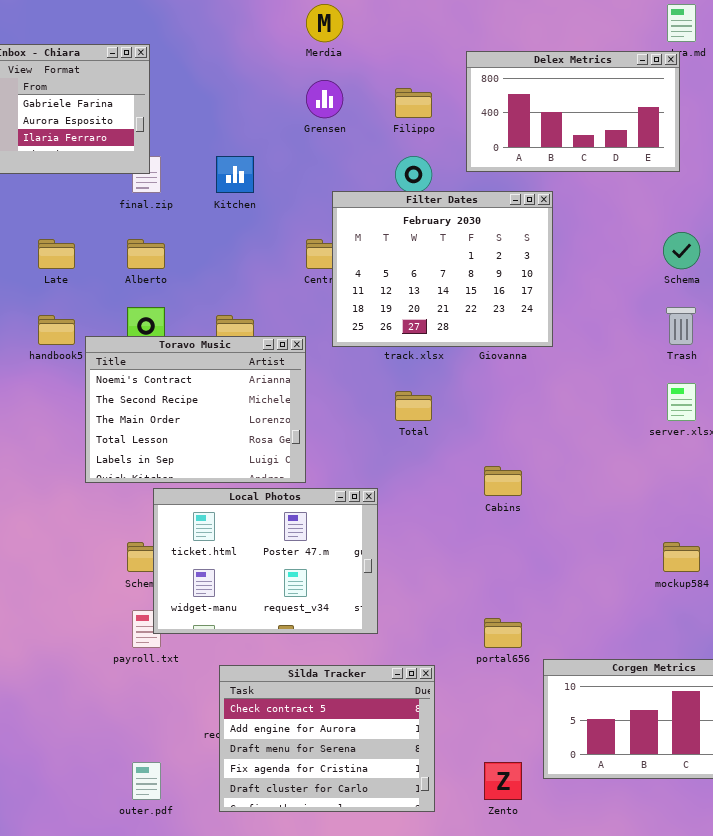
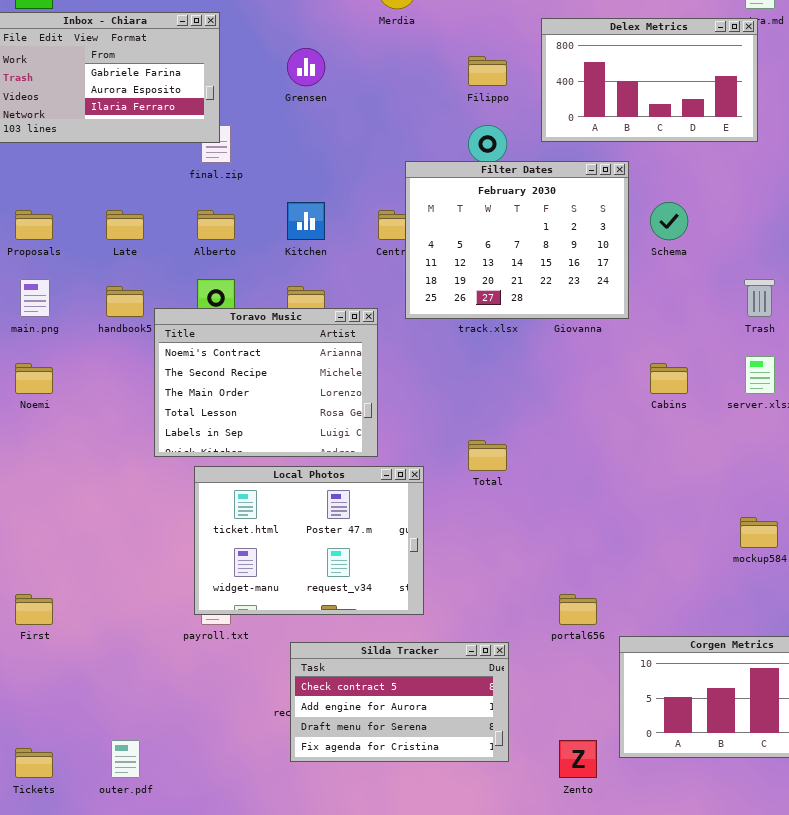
Grensen: [306,80,343,118] -> [287,48,325,86], moved
Kitchen: [216,156,254,193] -> [287,202,325,240], moved
Schema: [663,232,700,269] -> [650,202,688,240], moved
Total: [395,391,432,421] -> [468,440,507,471], moved
Cabins: [484,466,522,496] -> [650,363,688,394], moved
Local Photos: [153,488,378,634] -> [194,466,424,615], moved
Silda Tracker: [219,665,435,812] -> [290,642,509,762], resized
outer.pdf: [132,762,161,800] -> [111,740,140,778], moved

